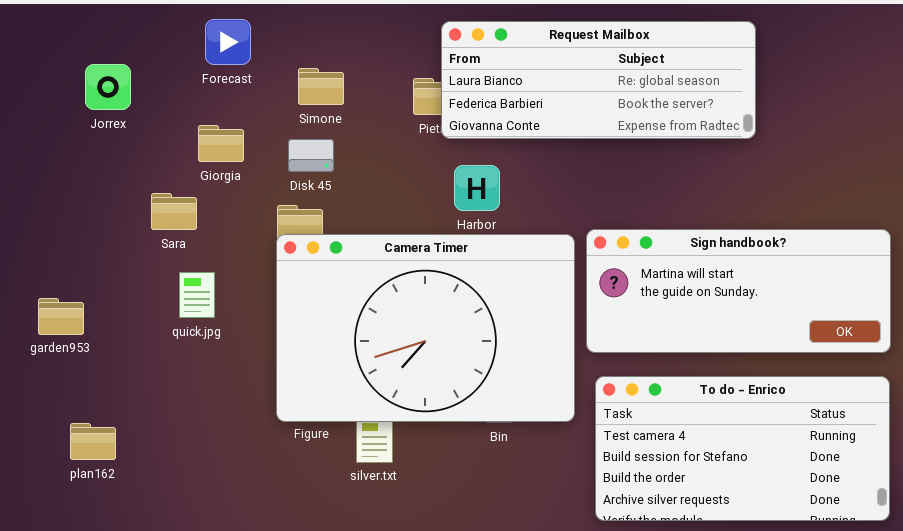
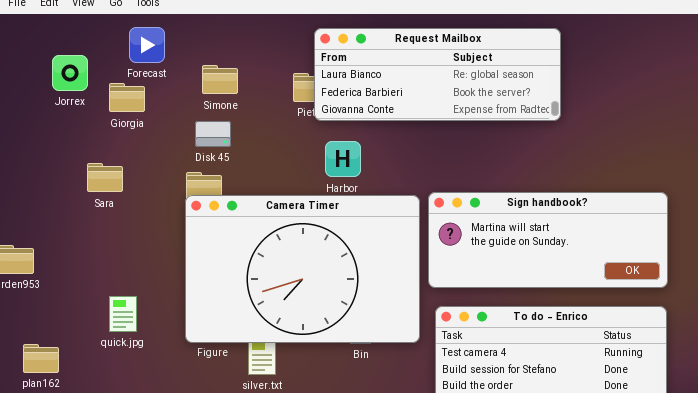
Jorrex: [85,64,131,110] -> [52,55,88,91], moved
Giorgia: [198,125,244,162] -> [109,83,145,112], moved
quick.jpg: [179,272,215,318] -> [109,296,137,332], moved

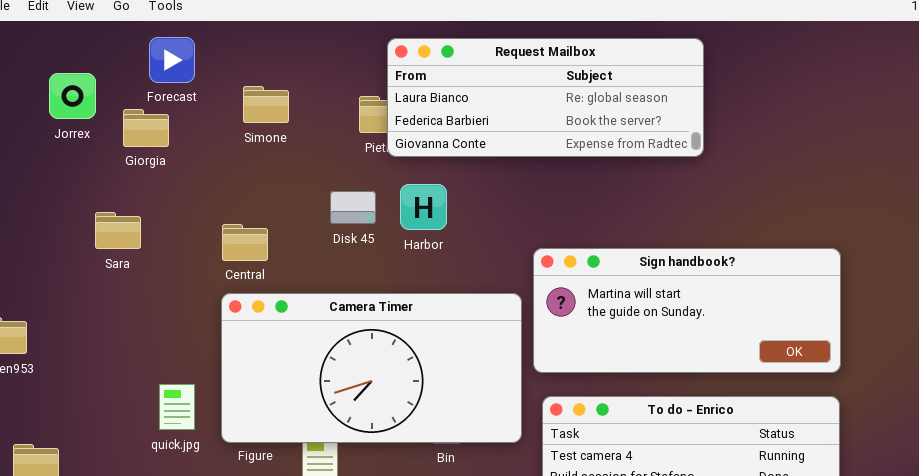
Disk 45: [195,121,231,147] -> [330,191,376,224], moved
Camera Timer: [185,195,420,343] -> [221,293,522,443], resized
quick.jpg: [109,296,137,332] -> [159,384,195,430], moved

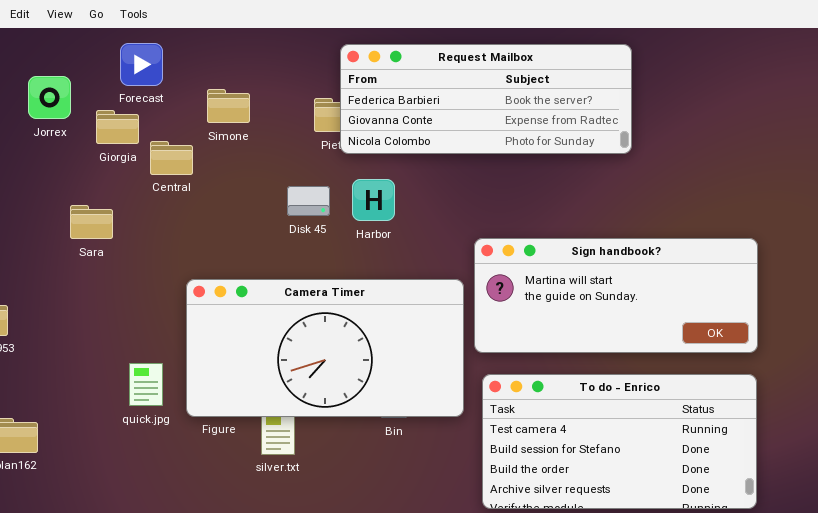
Request Mailbox: [387,38,704,157] -> [340,44,632,154], scrolled down 1 row
Central: [222,224,268,261] -> [150,141,193,175], moved

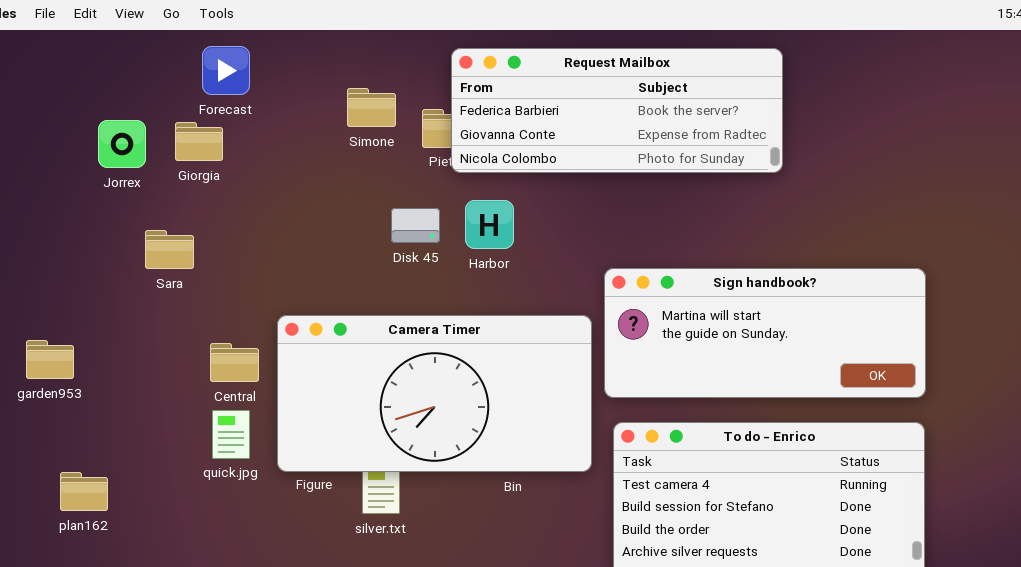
Jorrex: [28,76,71,119] -> [98,120,146,168], moved
Simone: [207,89,250,123] -> [347,88,396,127], moved
Central: [150,141,193,175] -> [210,343,259,382], moved

